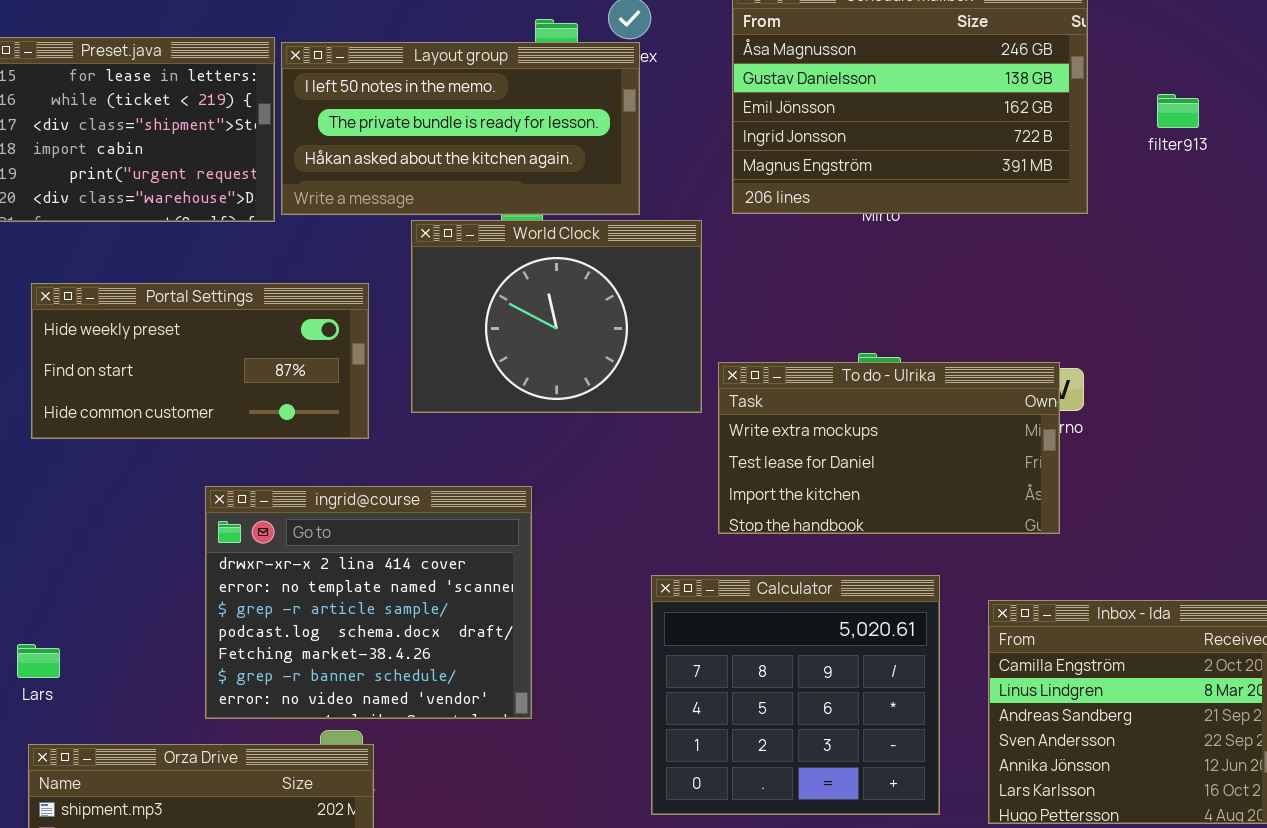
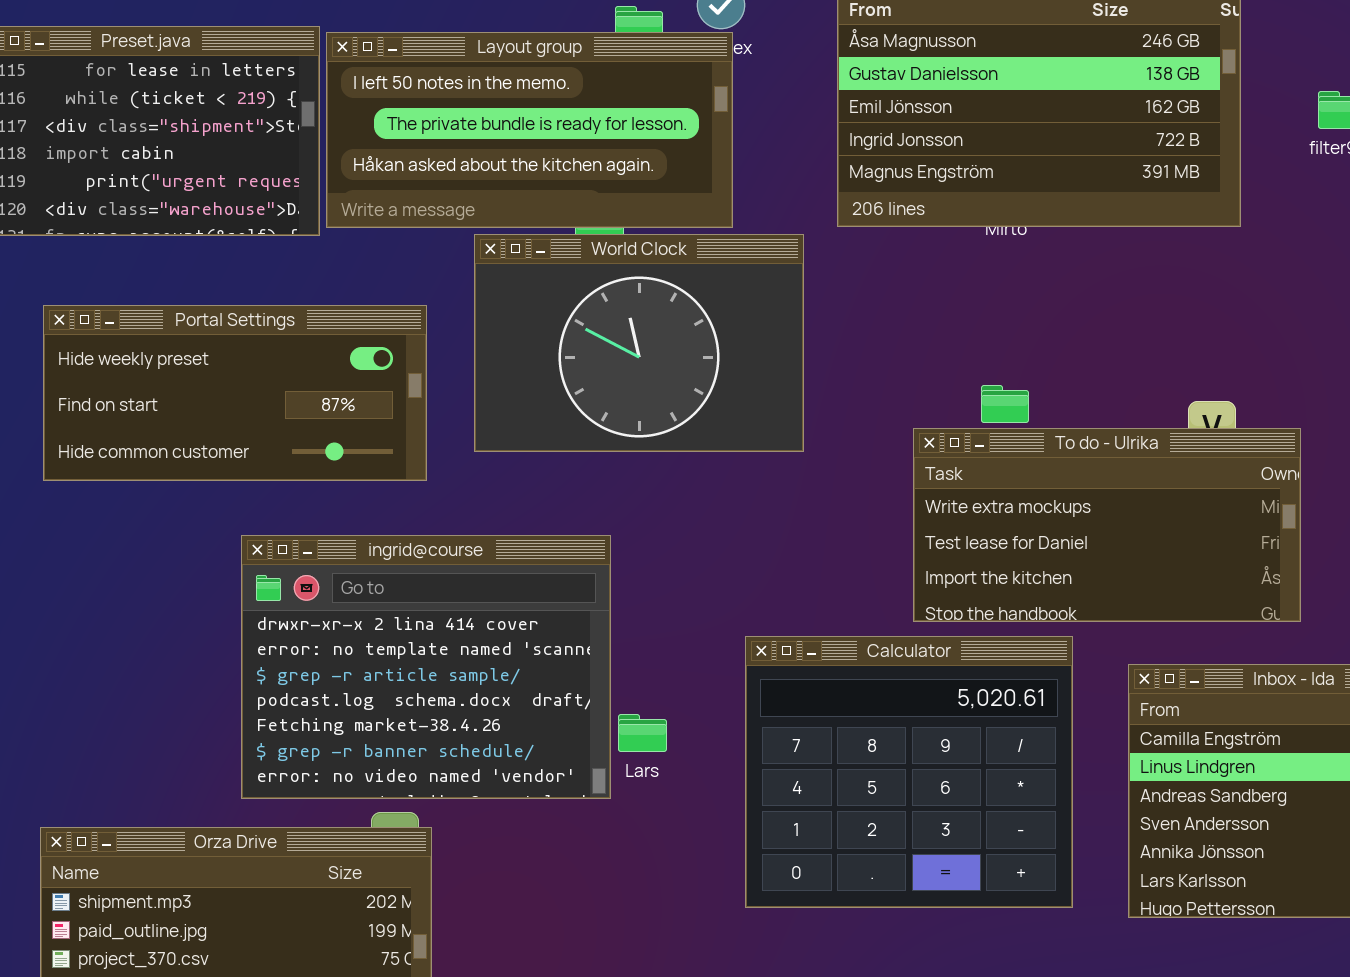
To do - Ulrika: [718,362,1060,534] -> [913,428,1301,622], moved
Lars: [17,644,60,678] -> [618,714,667,752], moved

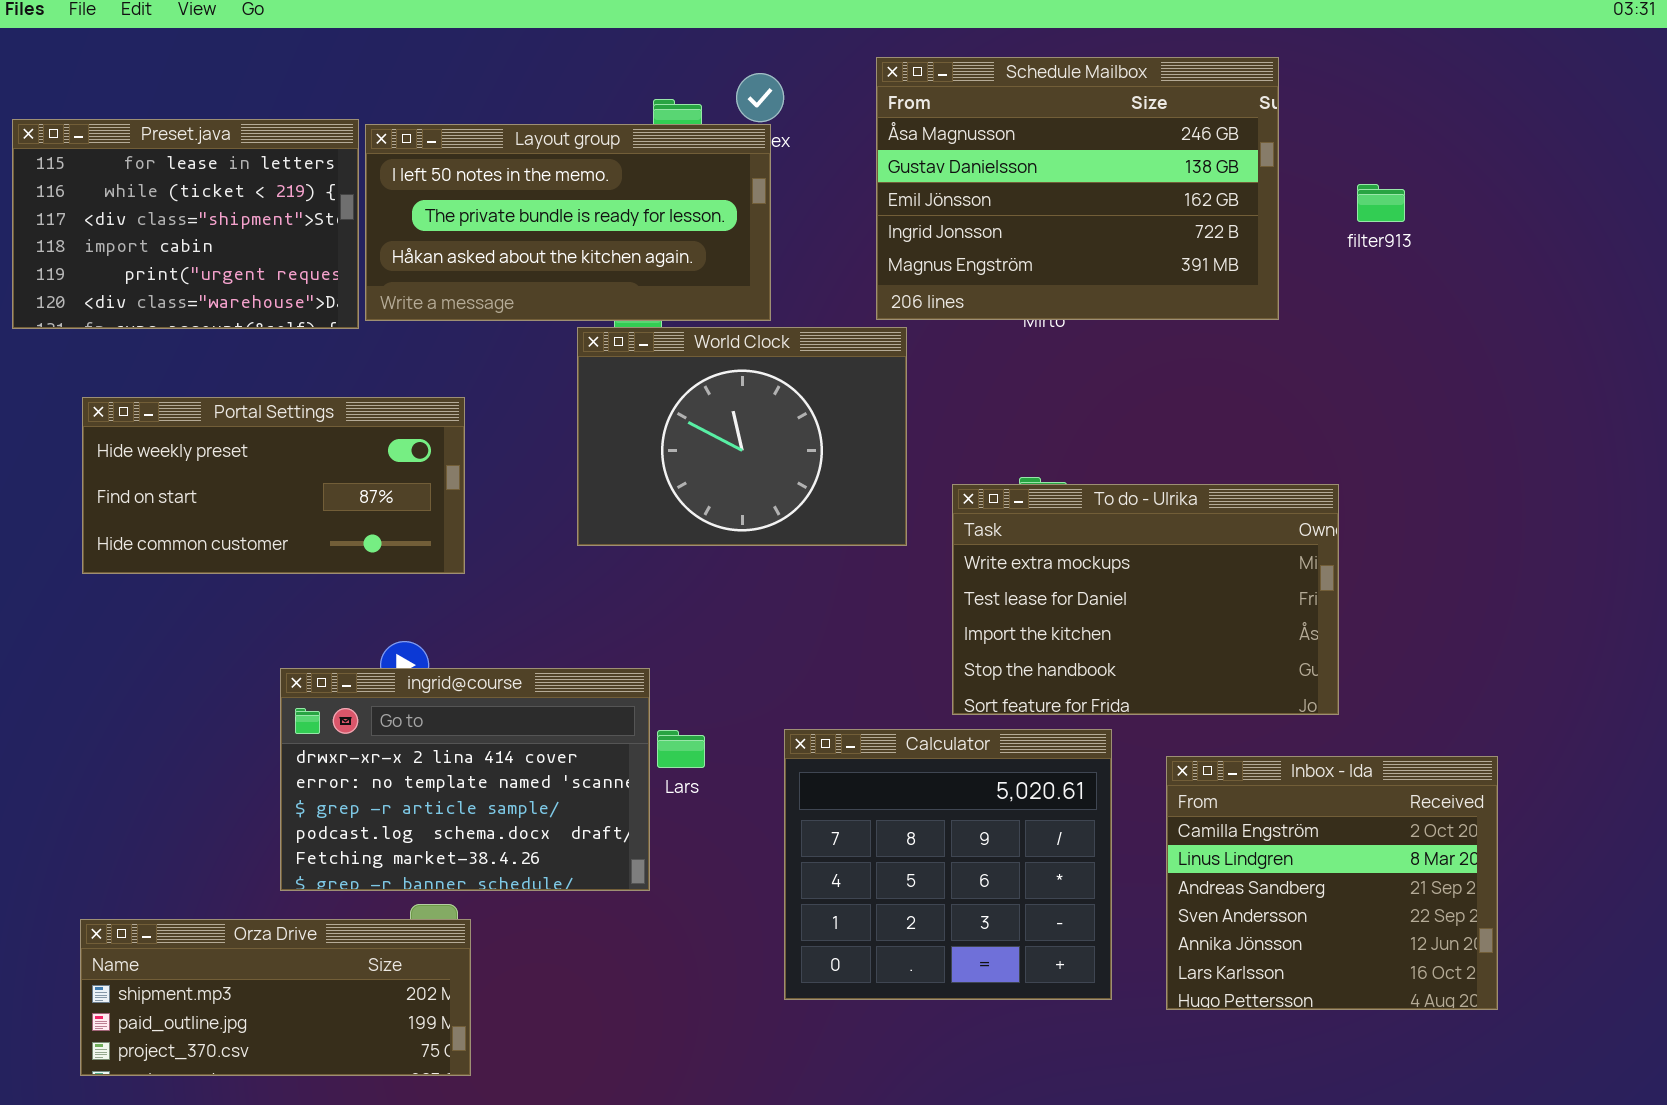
World Clock: [474,234,804,452] -> [577,327,907,546], moved
To do - Ulrika: [913,428,1301,622] -> [952,484,1339,715], resized
ingrid@course: [241,535,611,799] -> [280,668,650,891], resized
Lars: [618,714,667,752] -> [657,730,705,768], moved

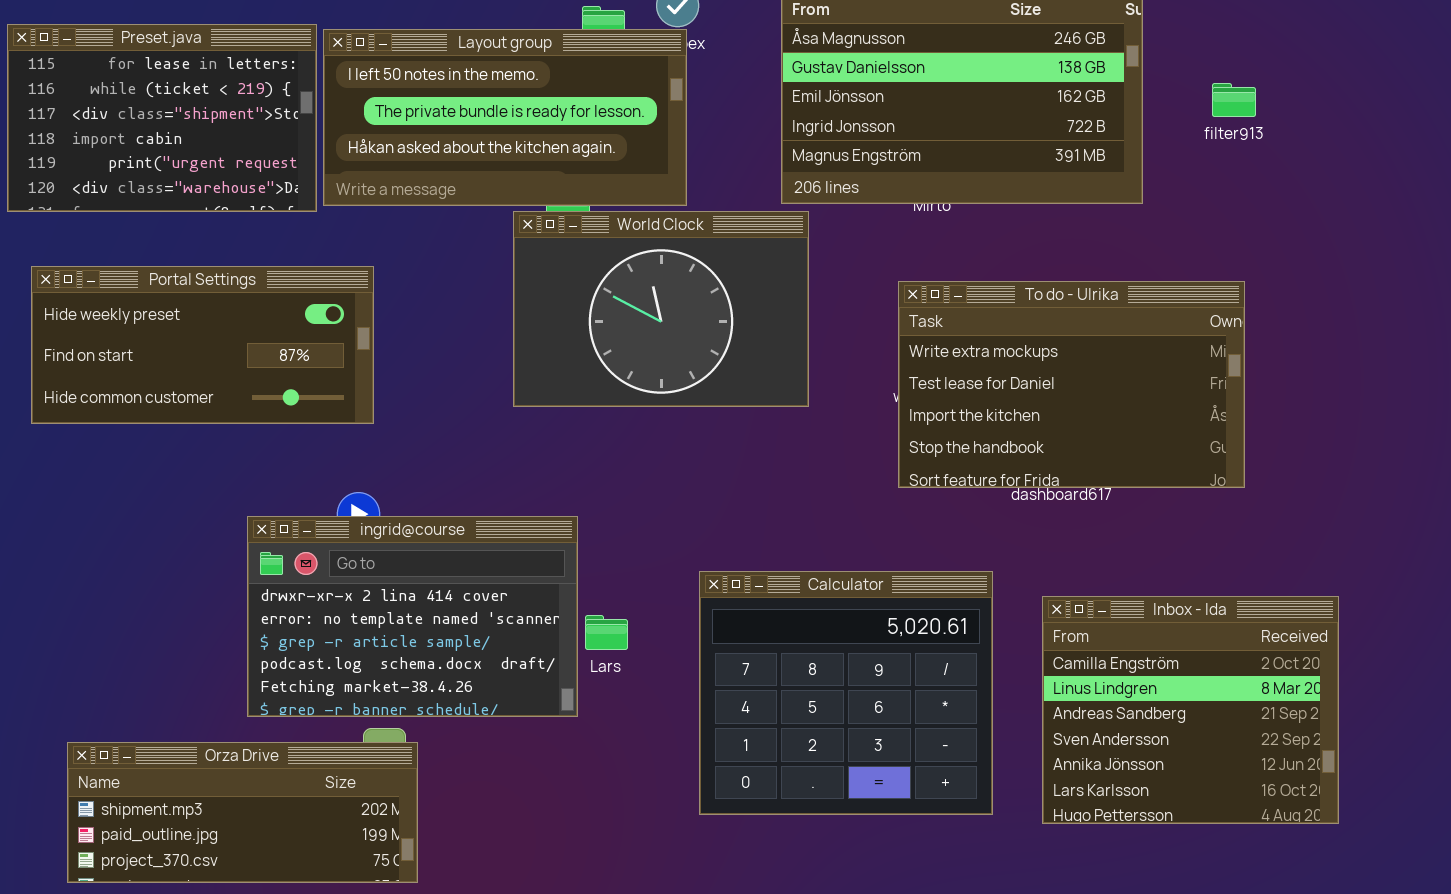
Portal Settings: [82,397,465,574] -> [31,266,374,424], moved
To do - Ulrika: [952,484,1339,715] -> [898,281,1245,488], moved
Lars: [657,730,705,768] -> [585,615,628,650], moved

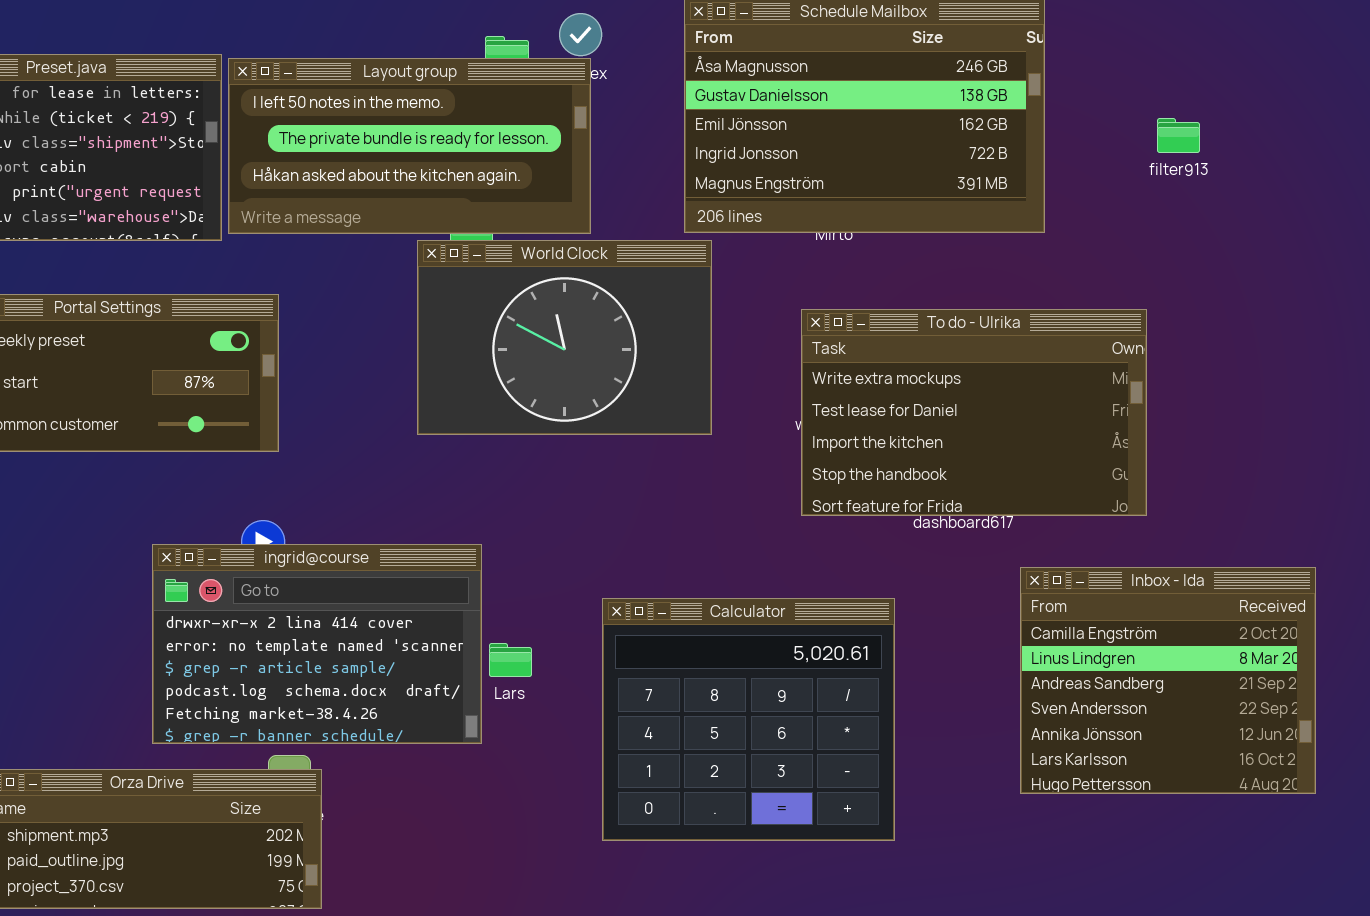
filter913: [1212,83,1256,117] -> [1157,118,1200,153], moved
Inbox - Ida: [1042,596,1339,824] -> [1020,567,1316,794], moved

